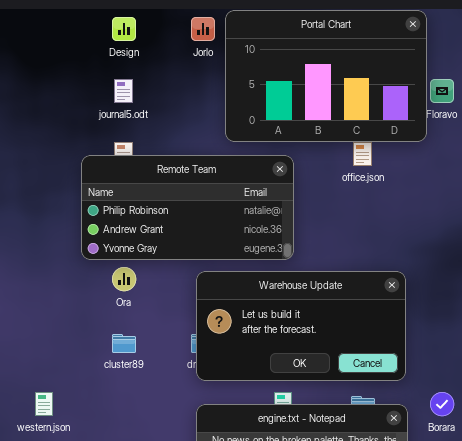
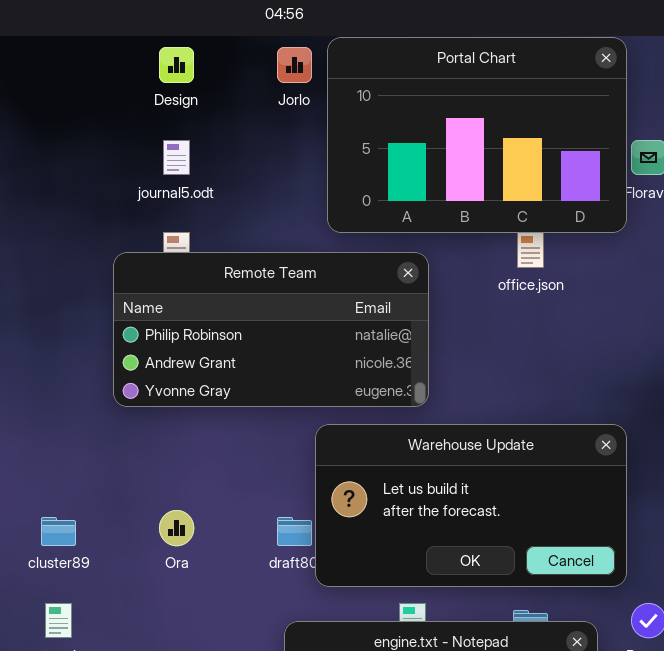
Ora: [112,267,136,291] -> [159,510,194,546], moved
Warehouse Update: [196,271,406,381] -> [315,424,627,587], moved
cluster89: [112,334,136,353] -> [41,517,76,546], moved

